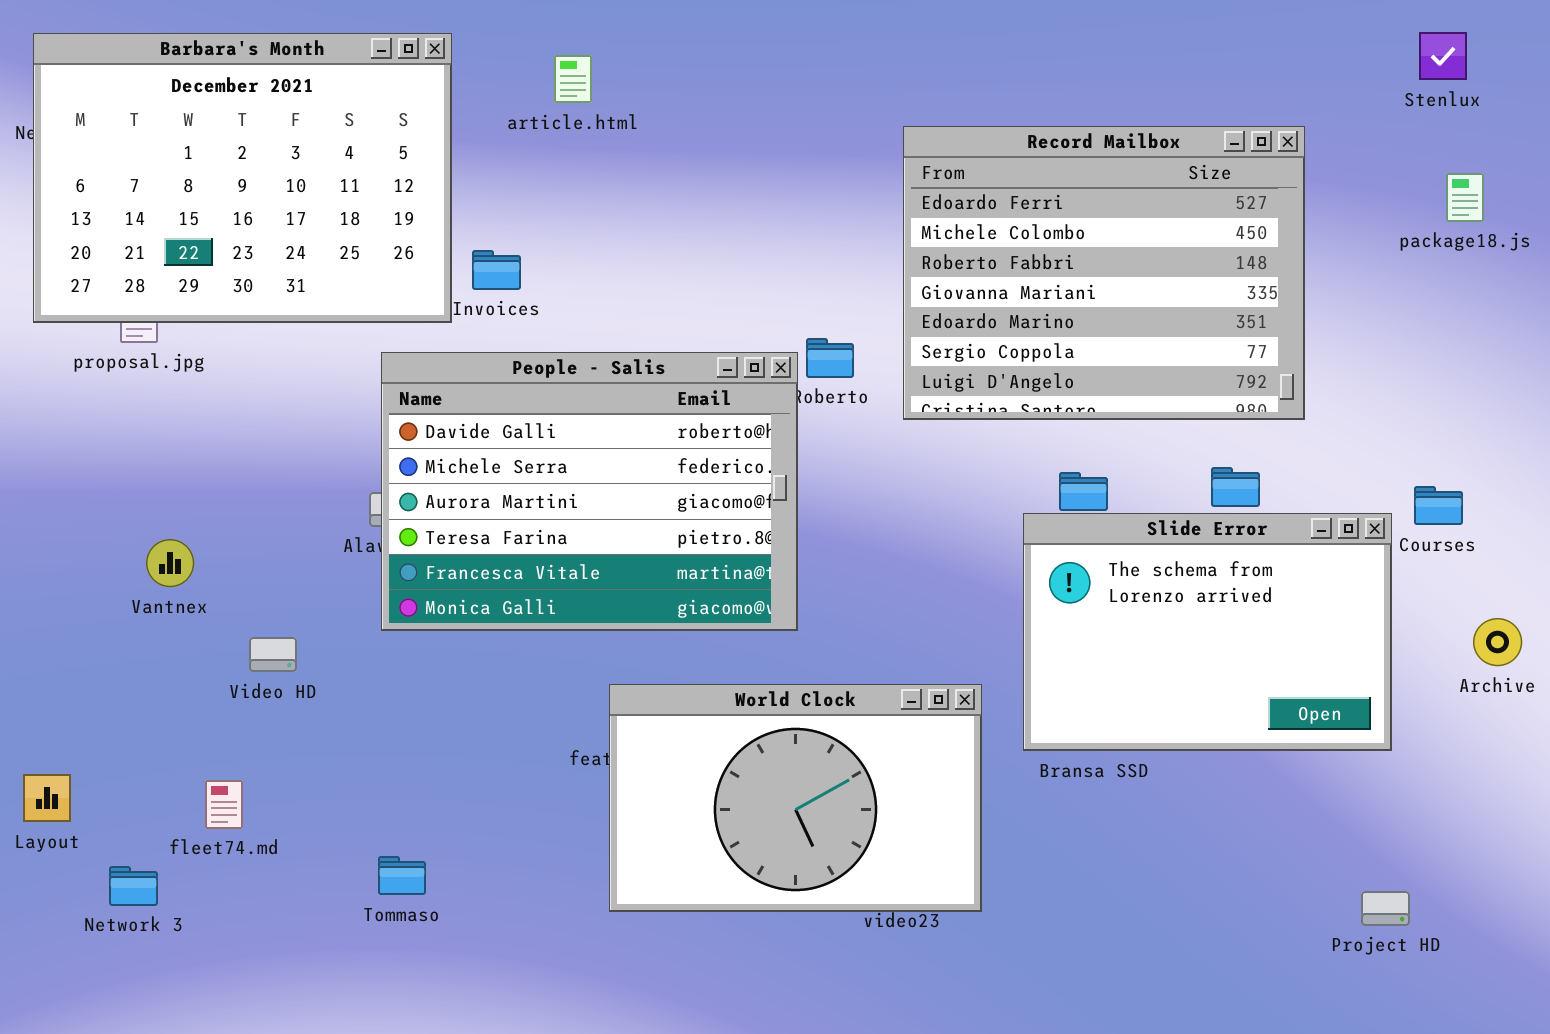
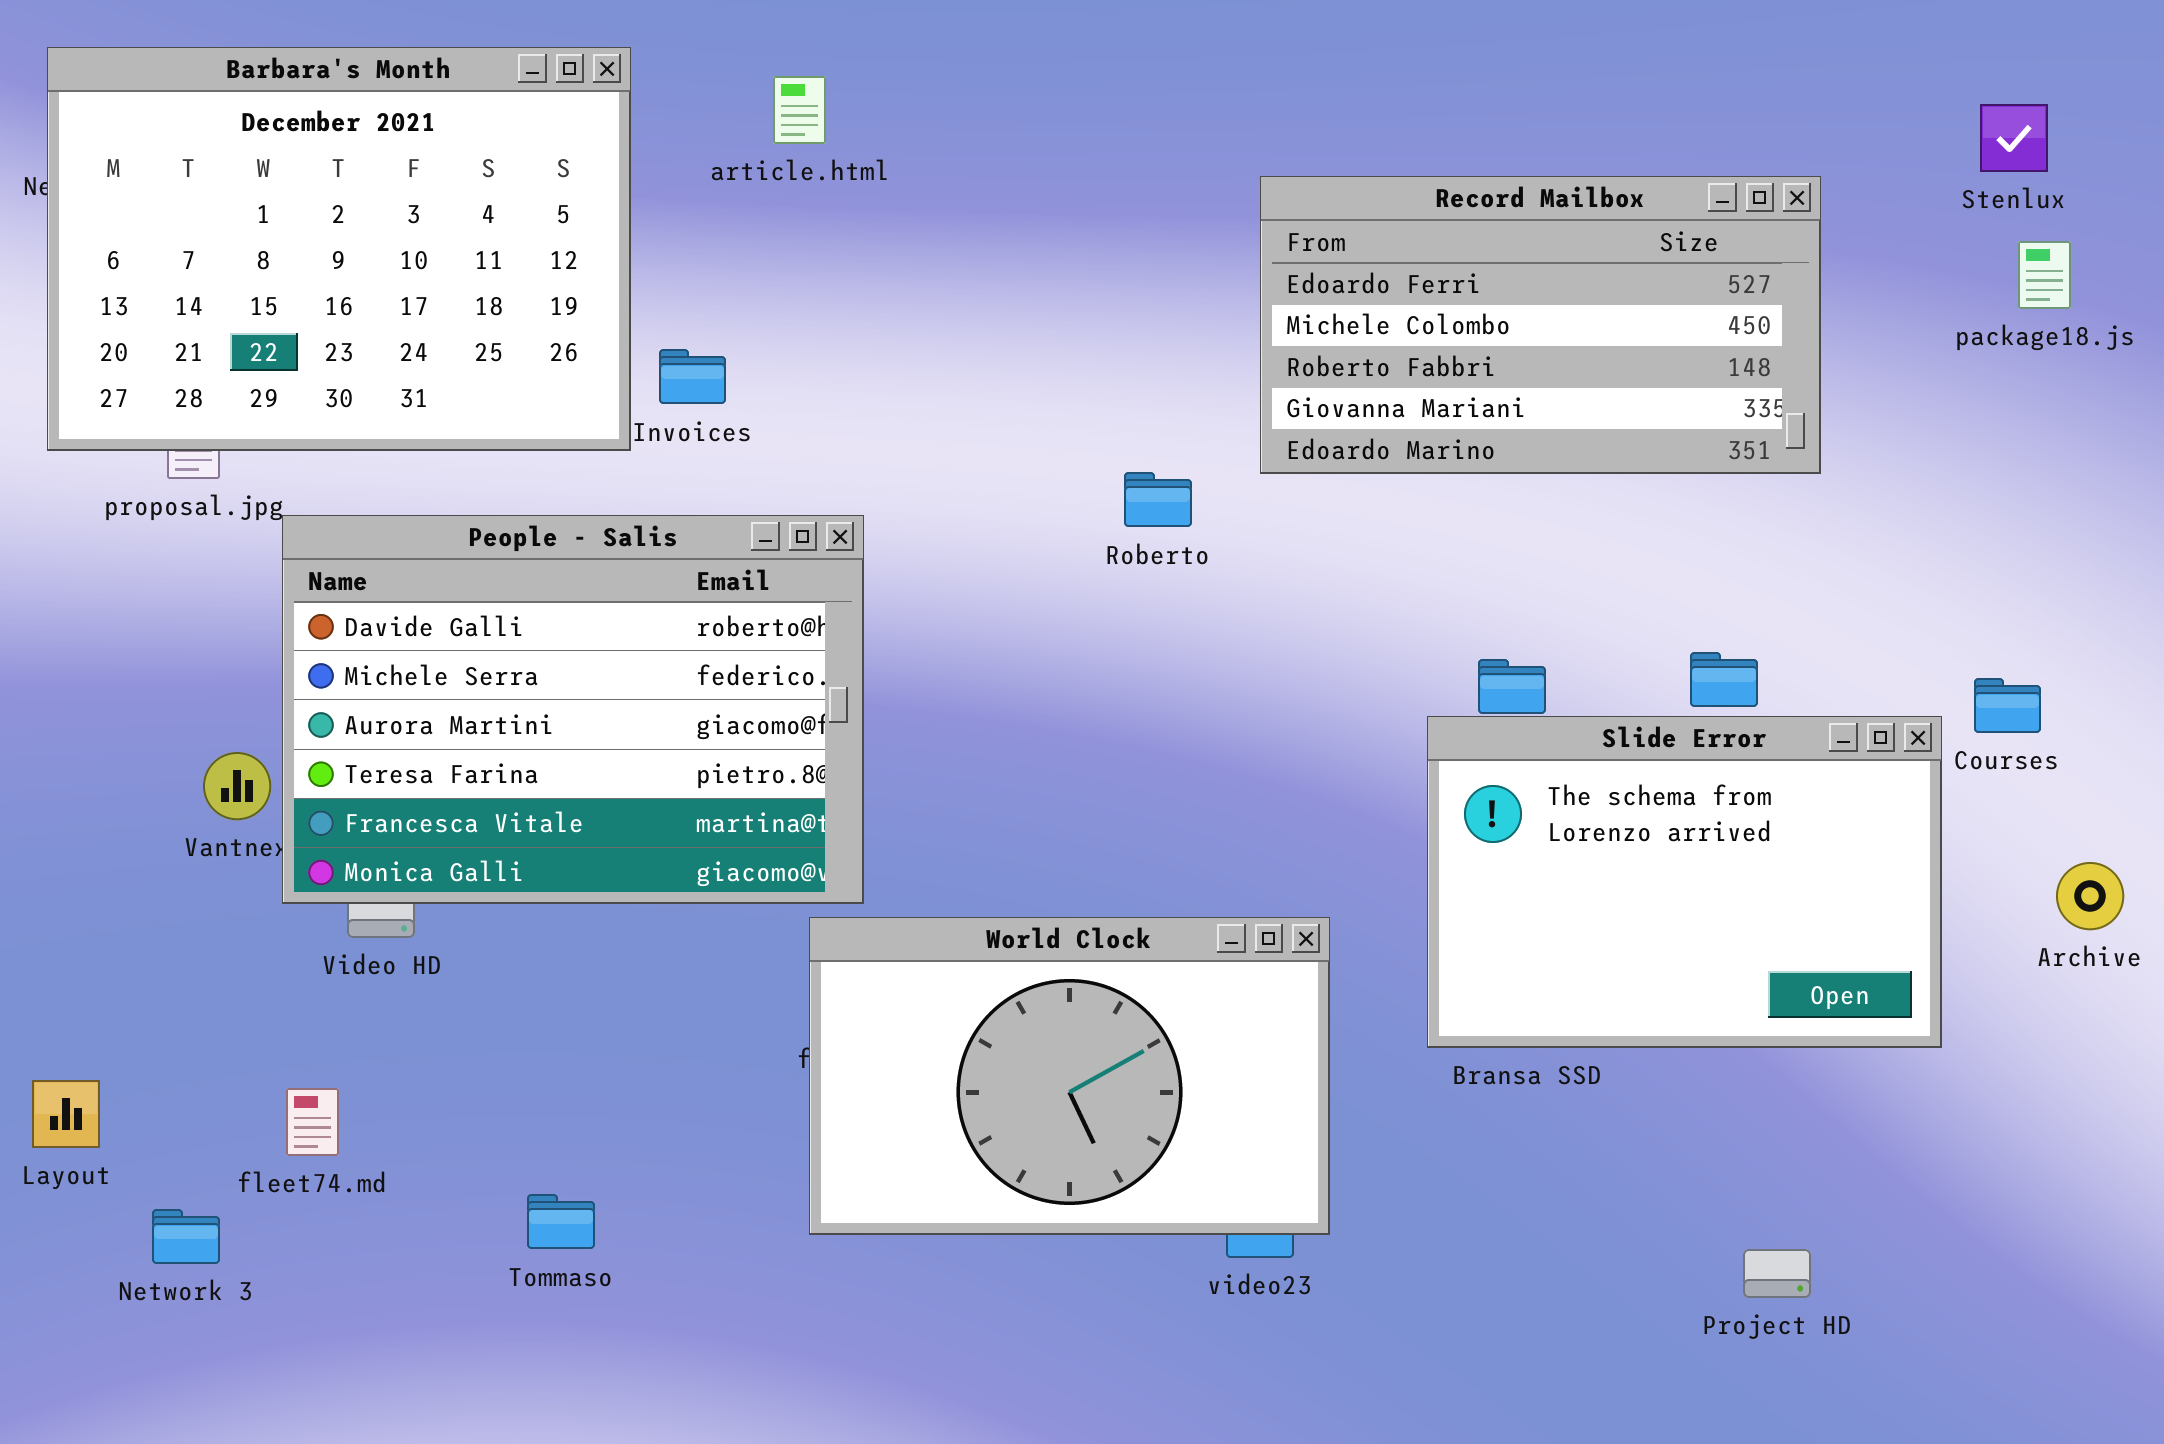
Stenlux: [1419,32,1467,80] -> [1980,104,2048,172], moved
Record Mailbox: [903,126,1305,420] -> [1260,176,1821,474], resized
People - Salis: [381,352,798,631] -> [282,515,864,904], moved
World Clock: [609,684,982,912] -> [809,917,1330,1235], moved
Project HD: [1361,891,1410,926] -> [1743,1249,1811,1298], moved

